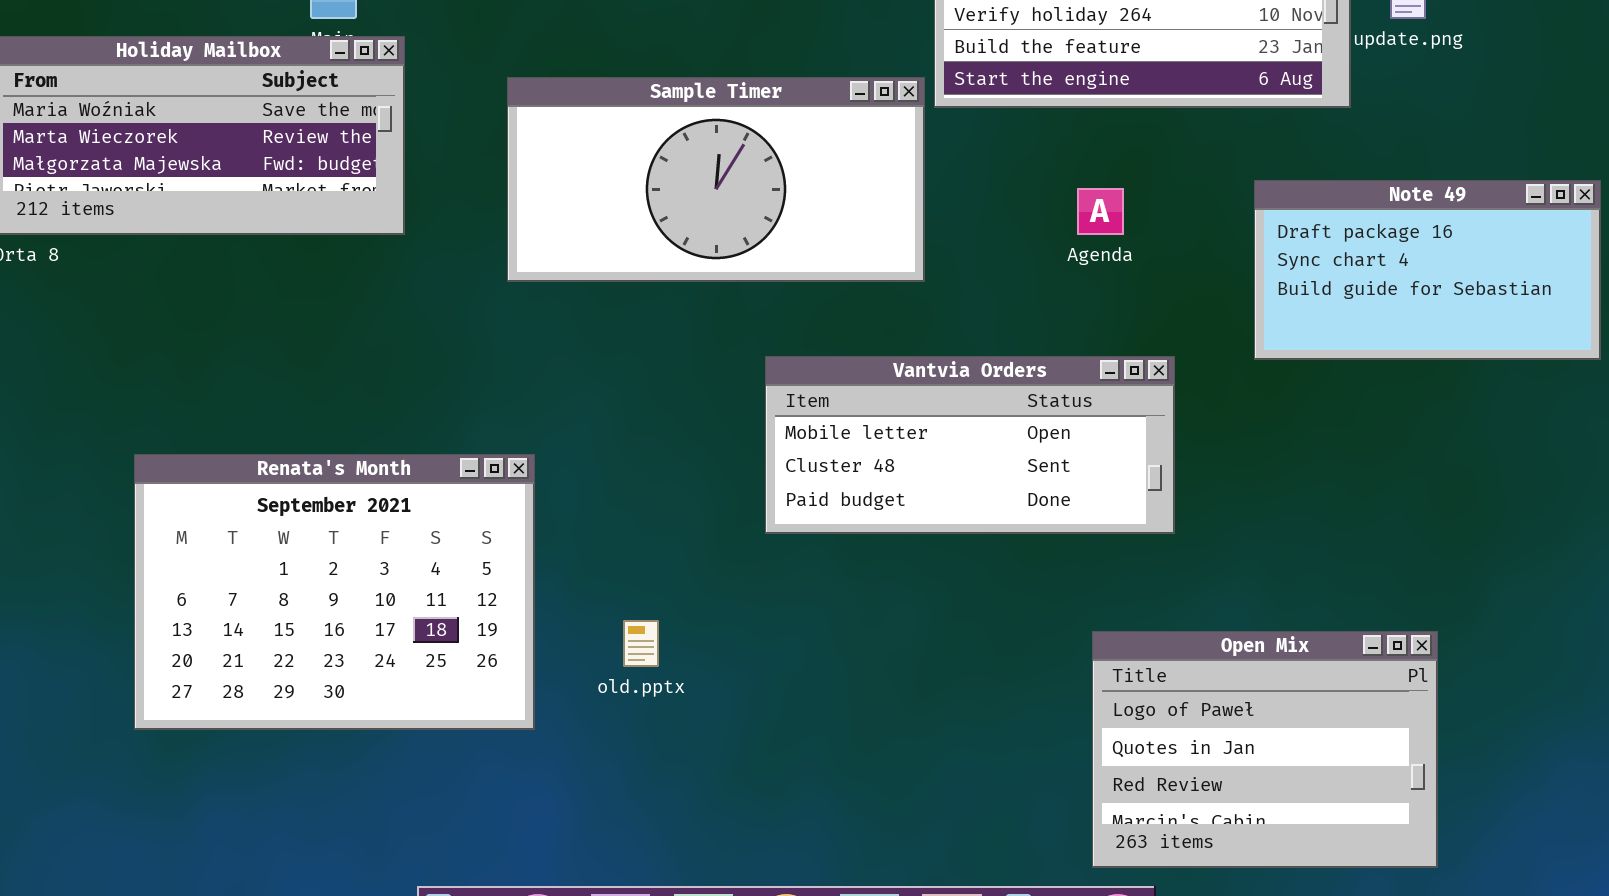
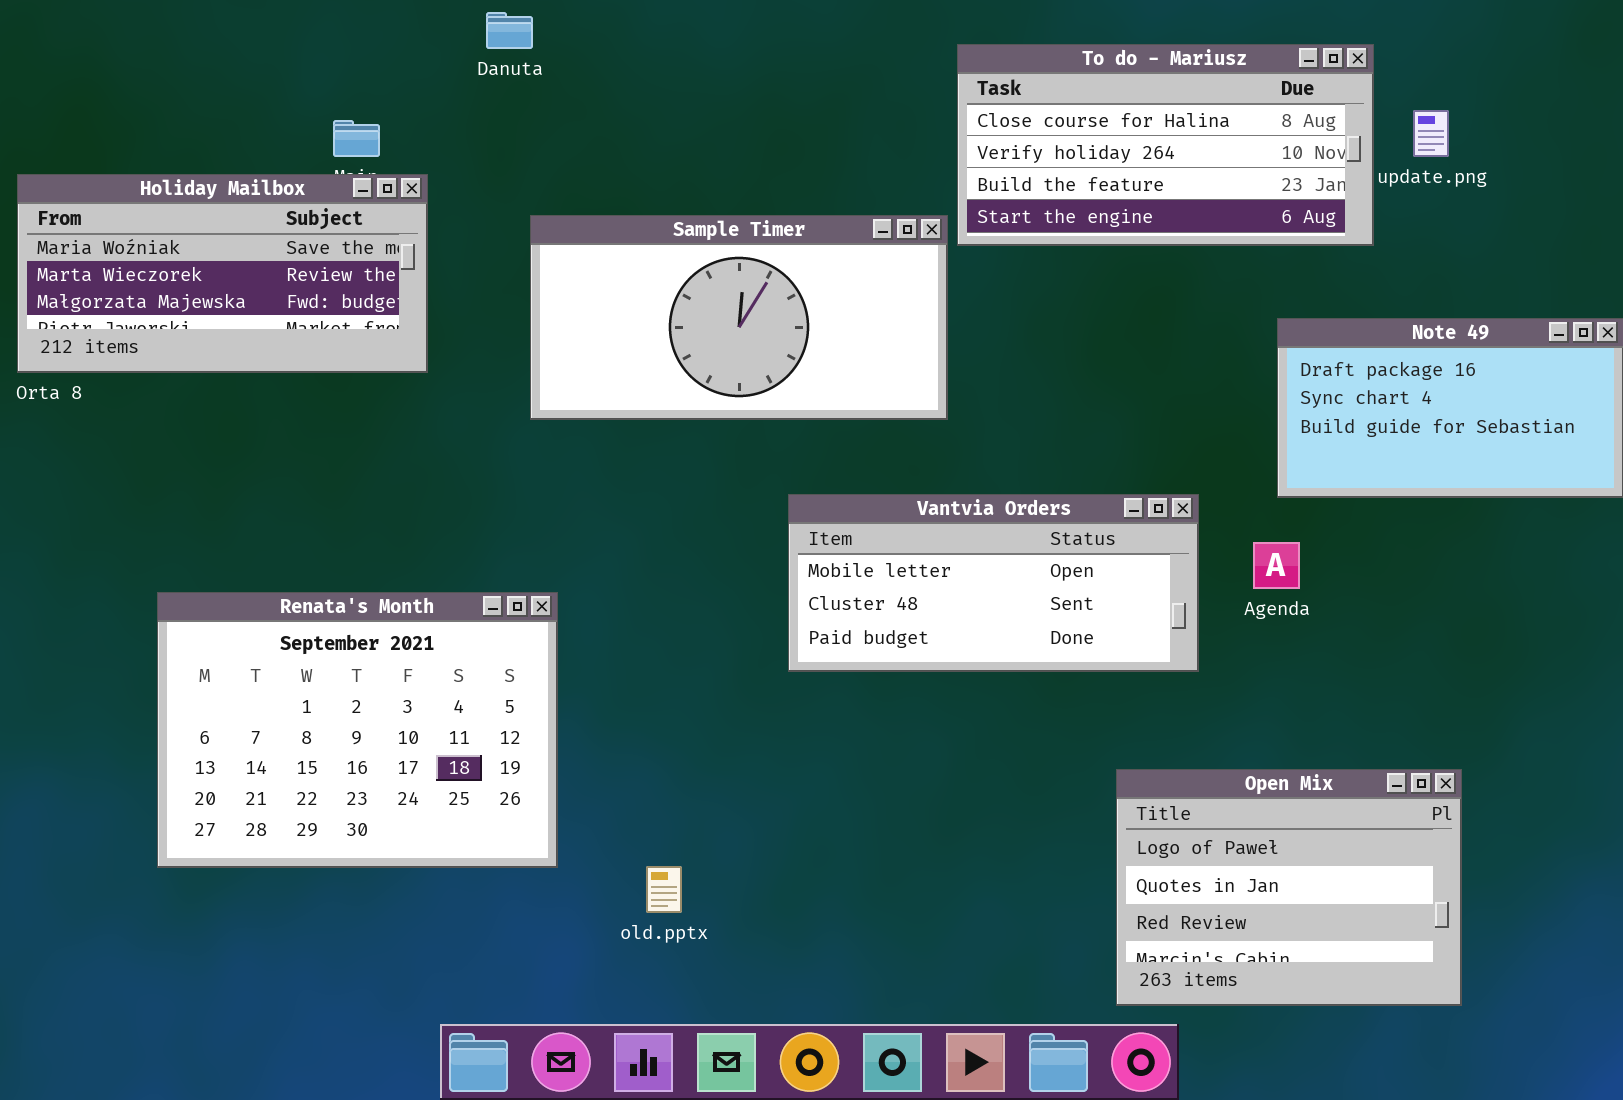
Agenda: [1077,188,1124,235] -> [1253,542,1300,589], moved
old.pptx: [623,620,659,667] -> [646,866,682,913], moved

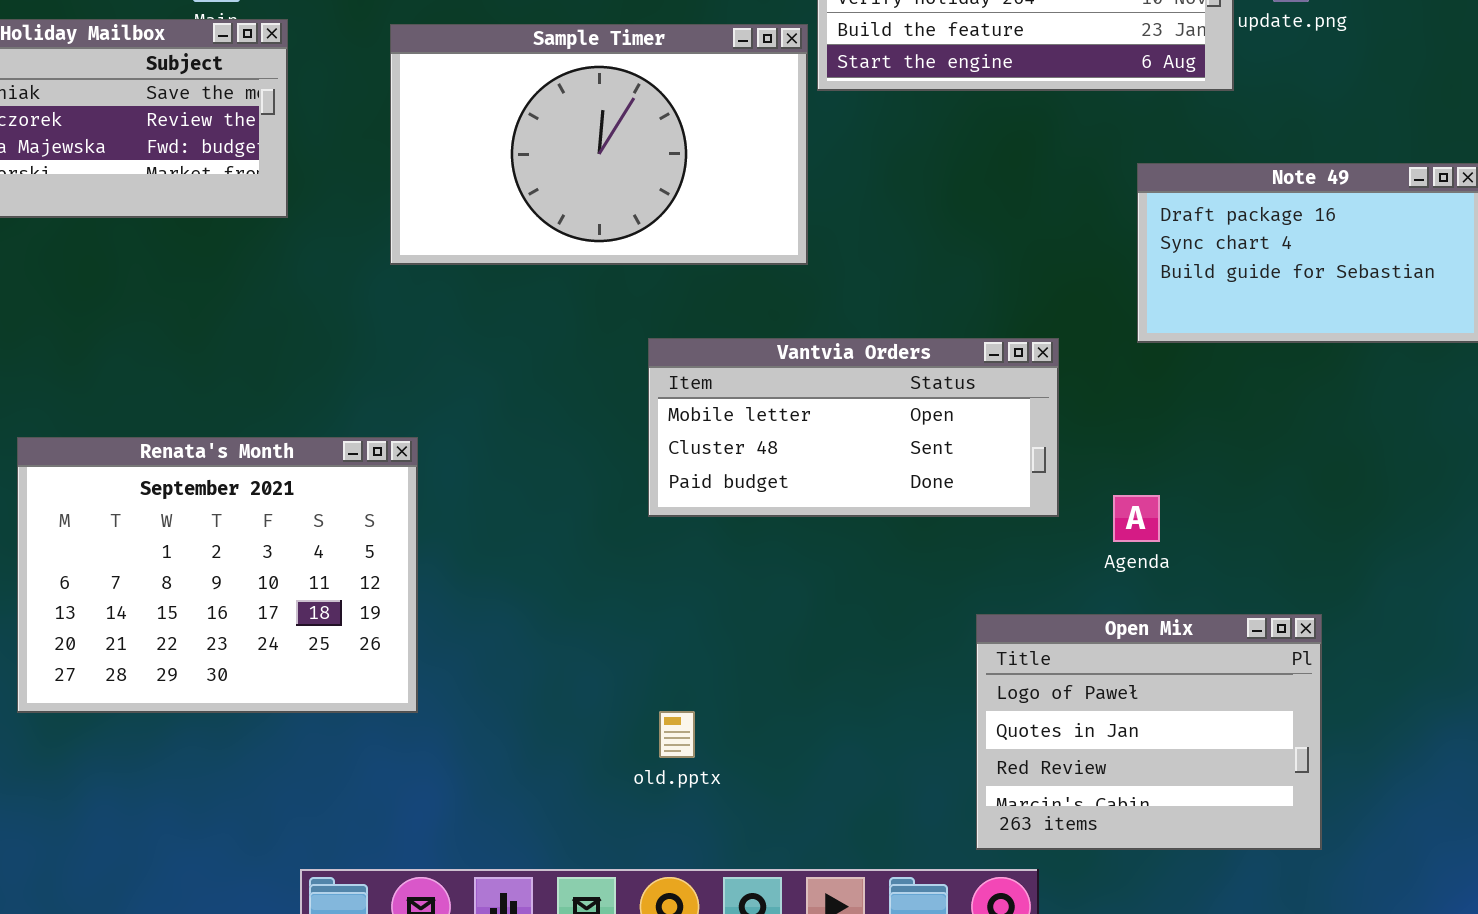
Sample Timer: [530,215,948,420] -> [390,24,808,265], resized
Agenda: [1253,542,1300,589] -> [1113,495,1160,542], moved
old.pptx: [646,866,682,913] -> [659,711,695,758], moved

